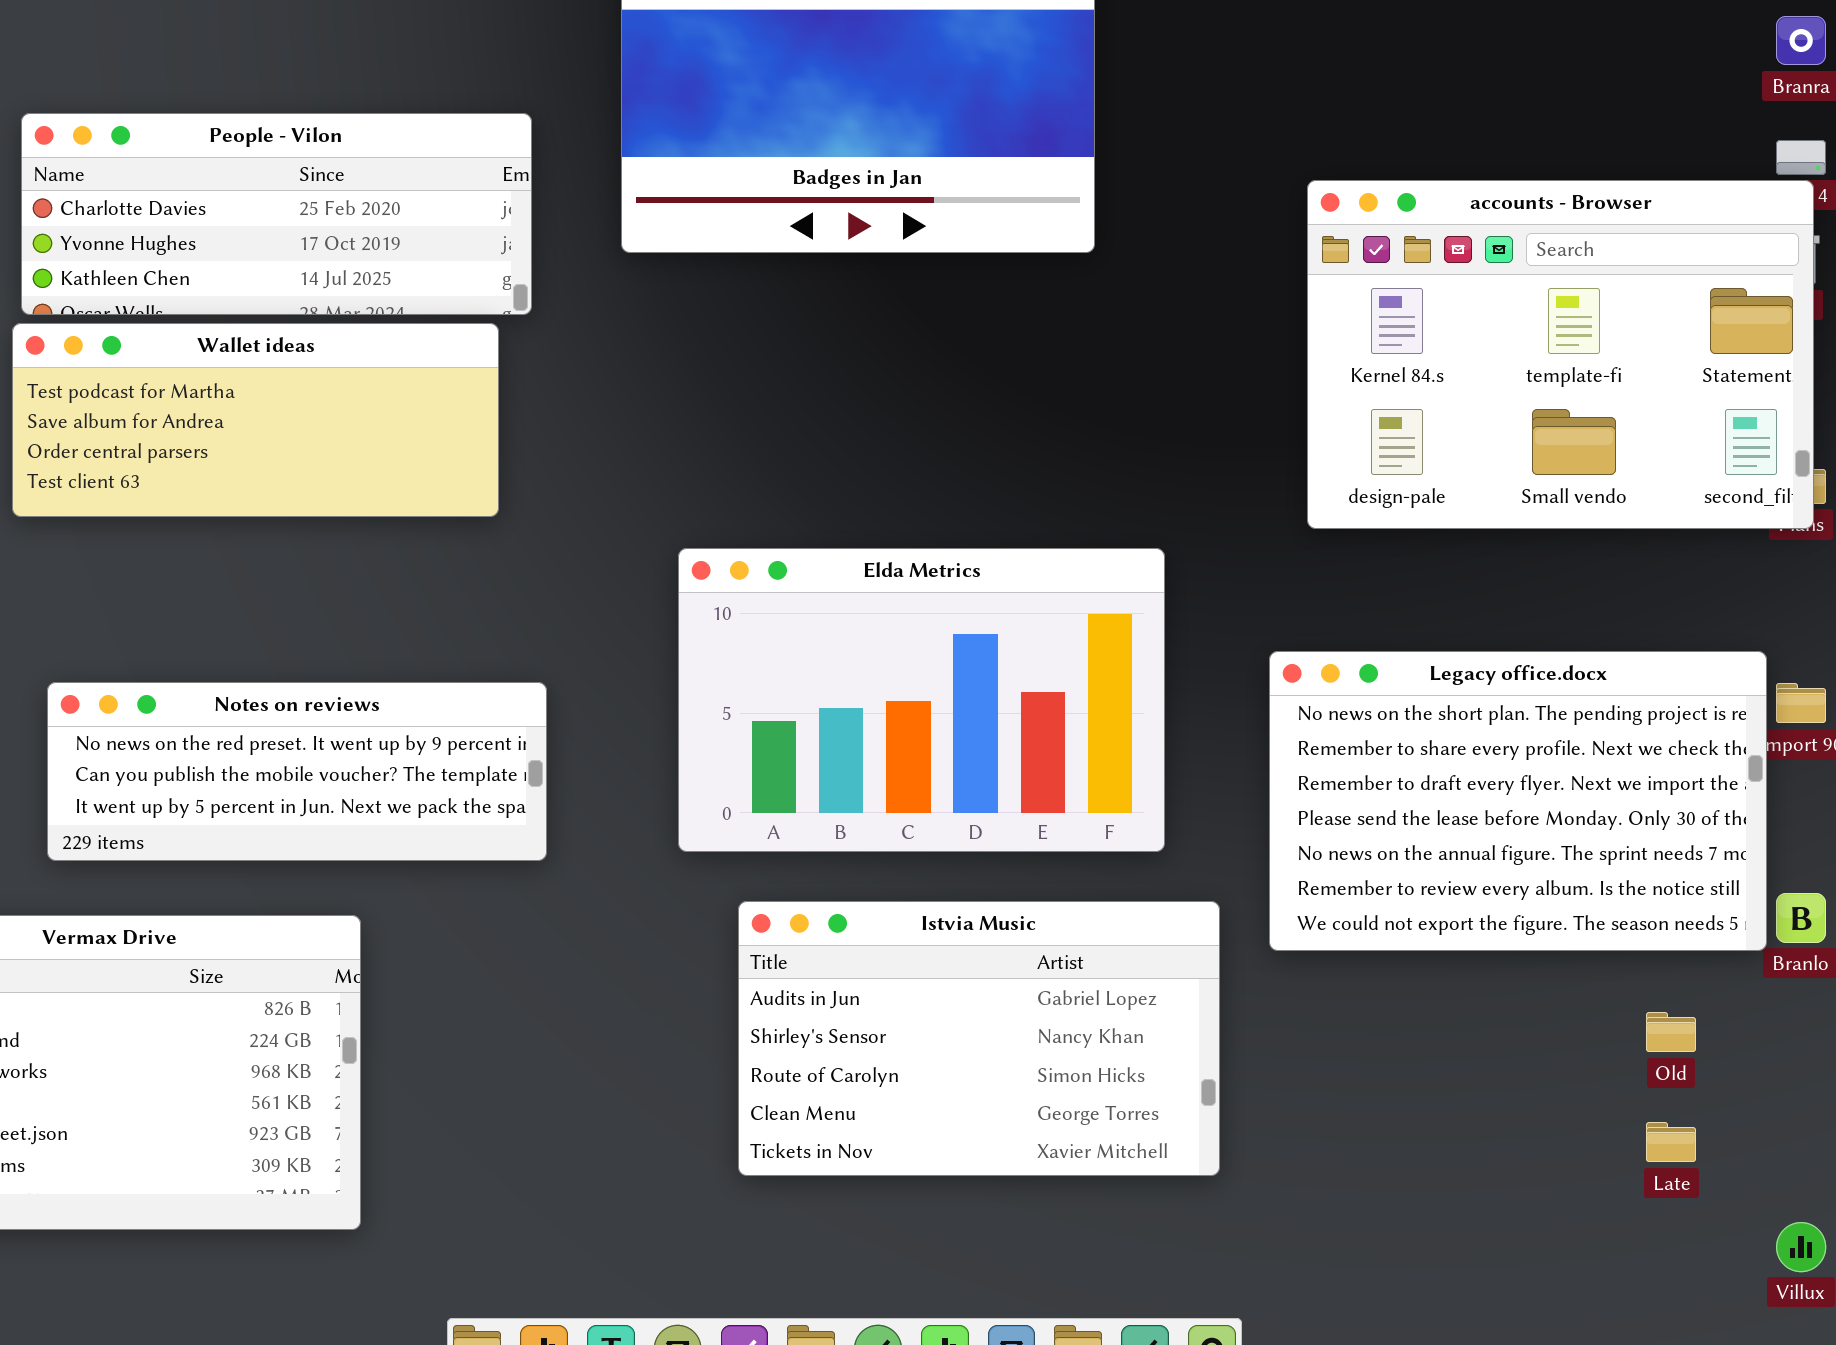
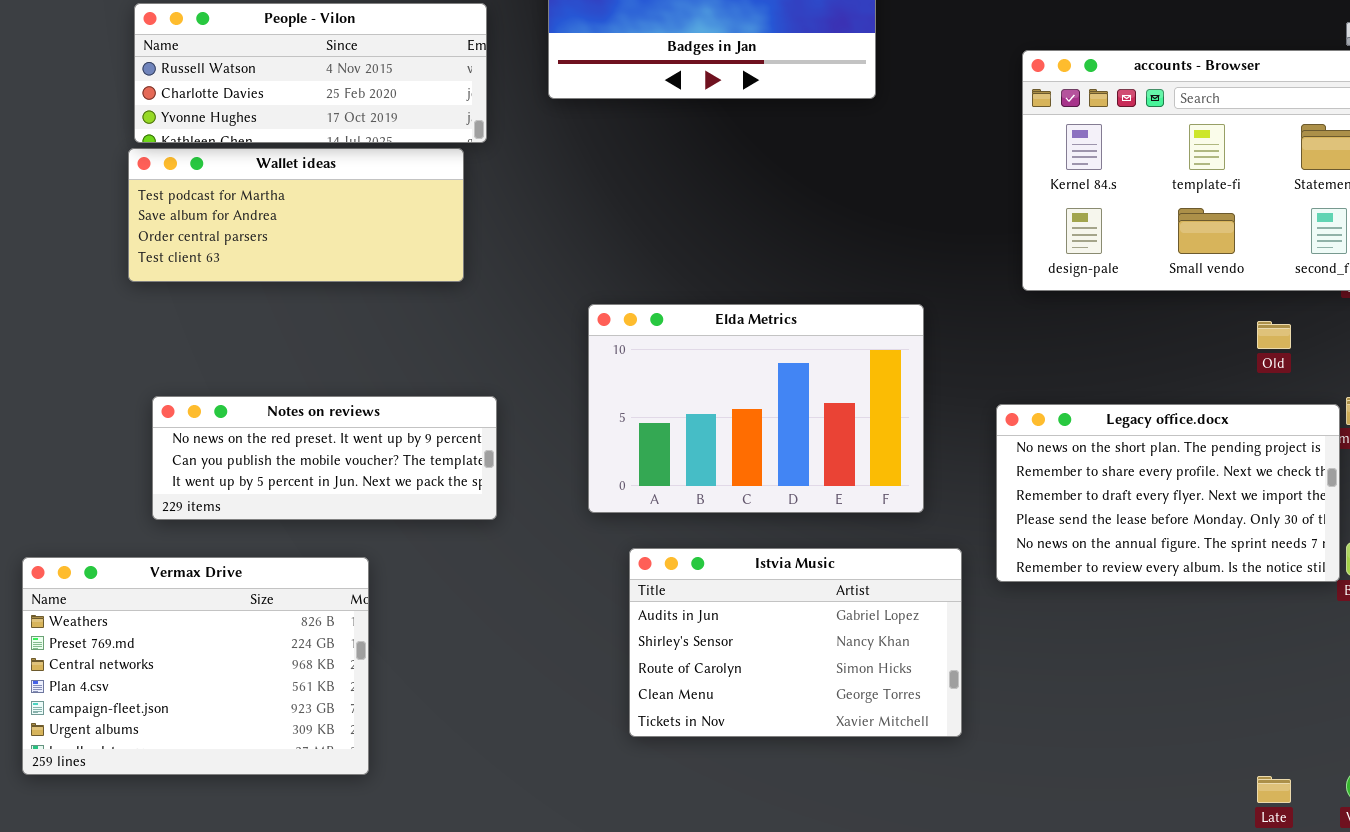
People - Vilon: [21,113,532,315] -> [134,3,487,143], scrolled up 1 row
Legacy office.docx: [1269,651,1767,951] -> [996,404,1340,582], resized
Old: [1646,1012,1696,1052] -> [1257,321,1291,349], moved
Late: [1646,1122,1696,1162] -> [1257,776,1291,803], moved

